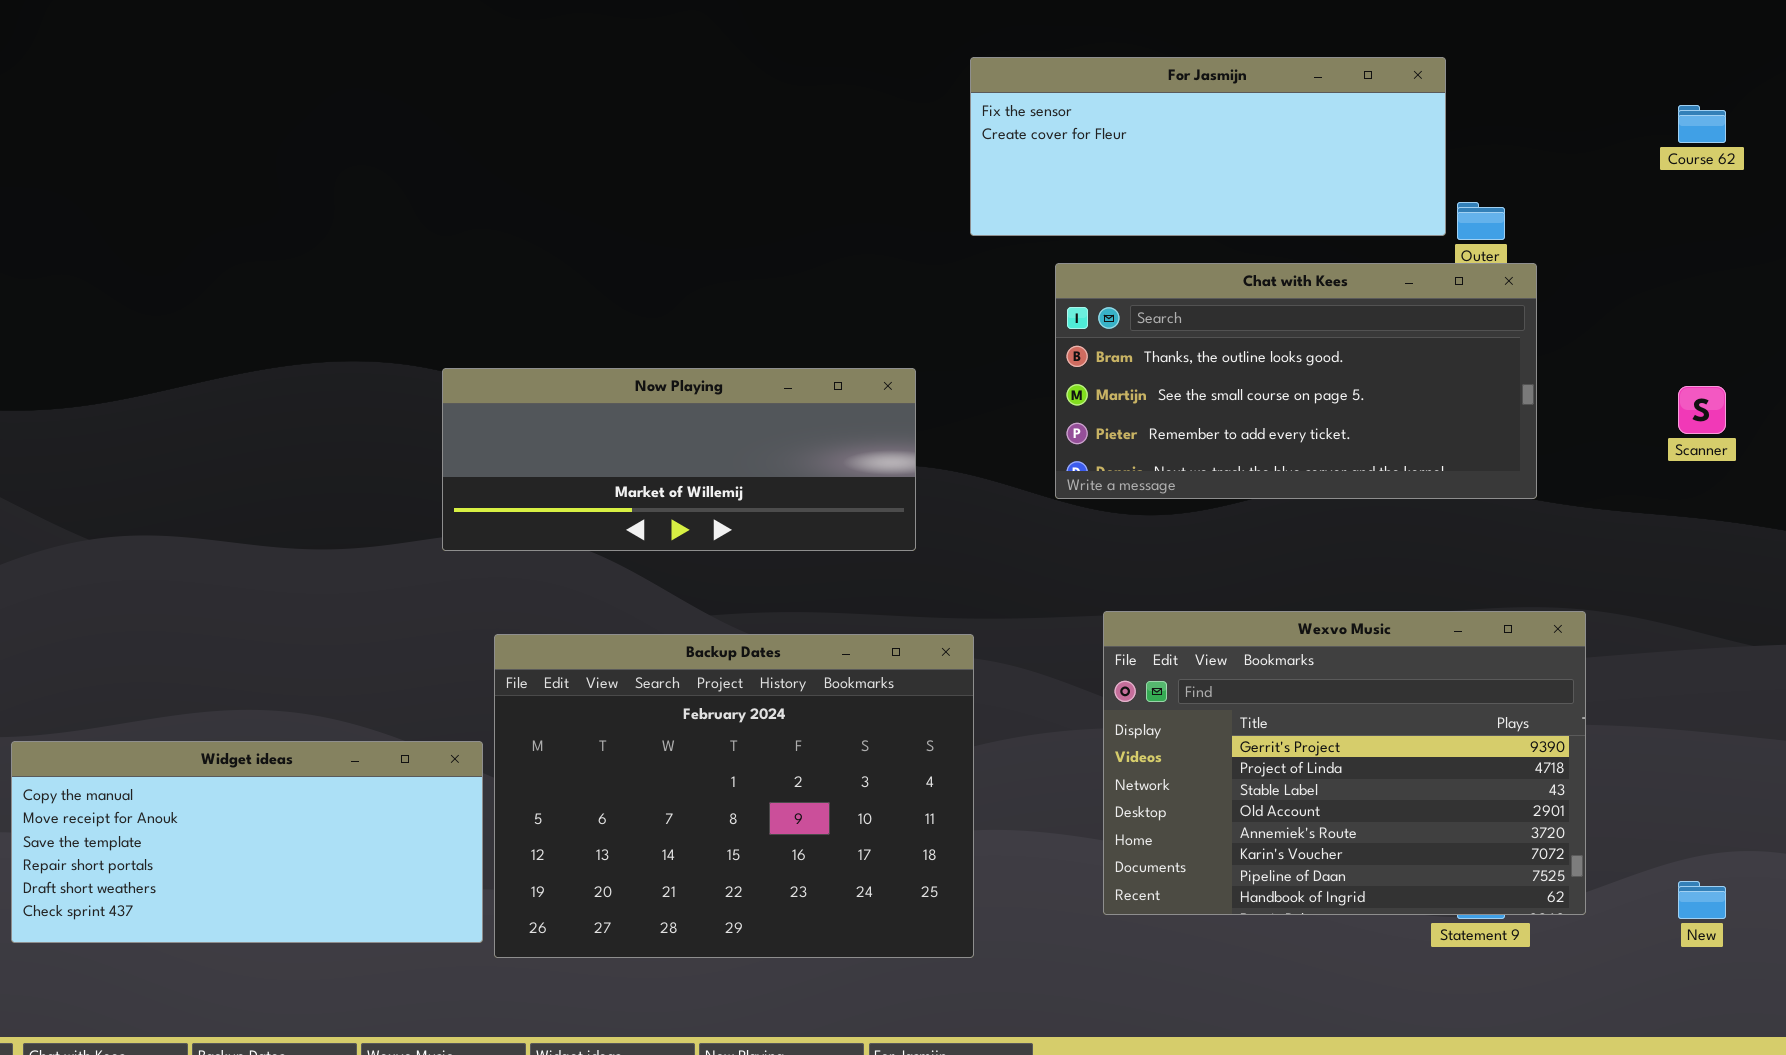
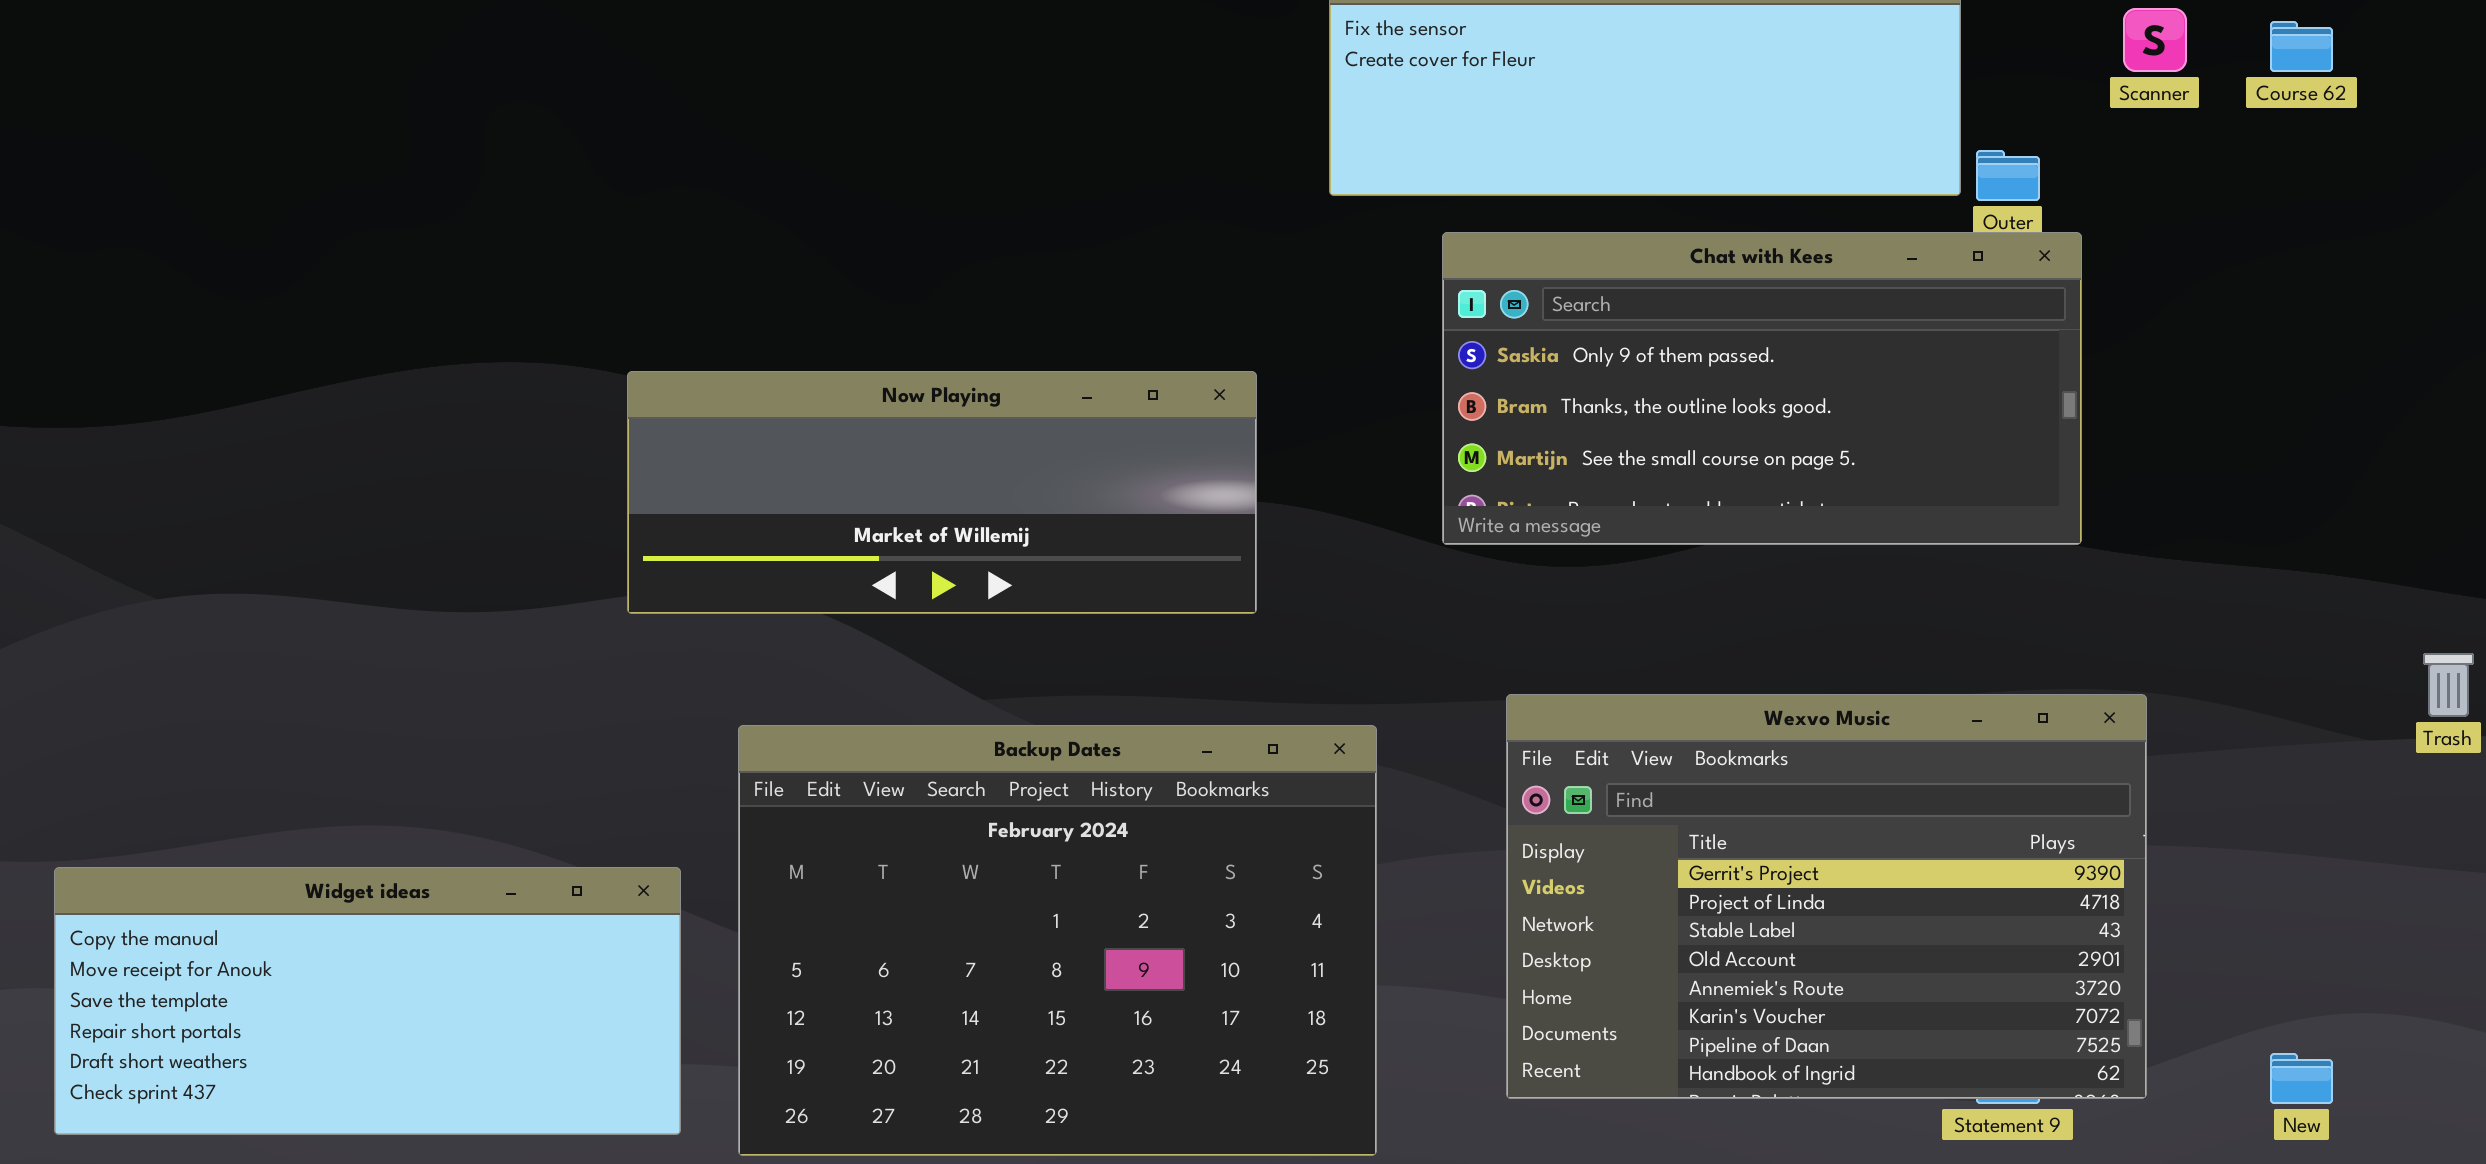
Chat with Kees: [1055,263,1537,499] -> [1442,232,2082,545], scrolled up 1 row
Scanner: [1678,386,1726,434] -> [2123,8,2187,72], moved
Backup Dates: [494,634,974,958] -> [738,725,1377,1156], moved

